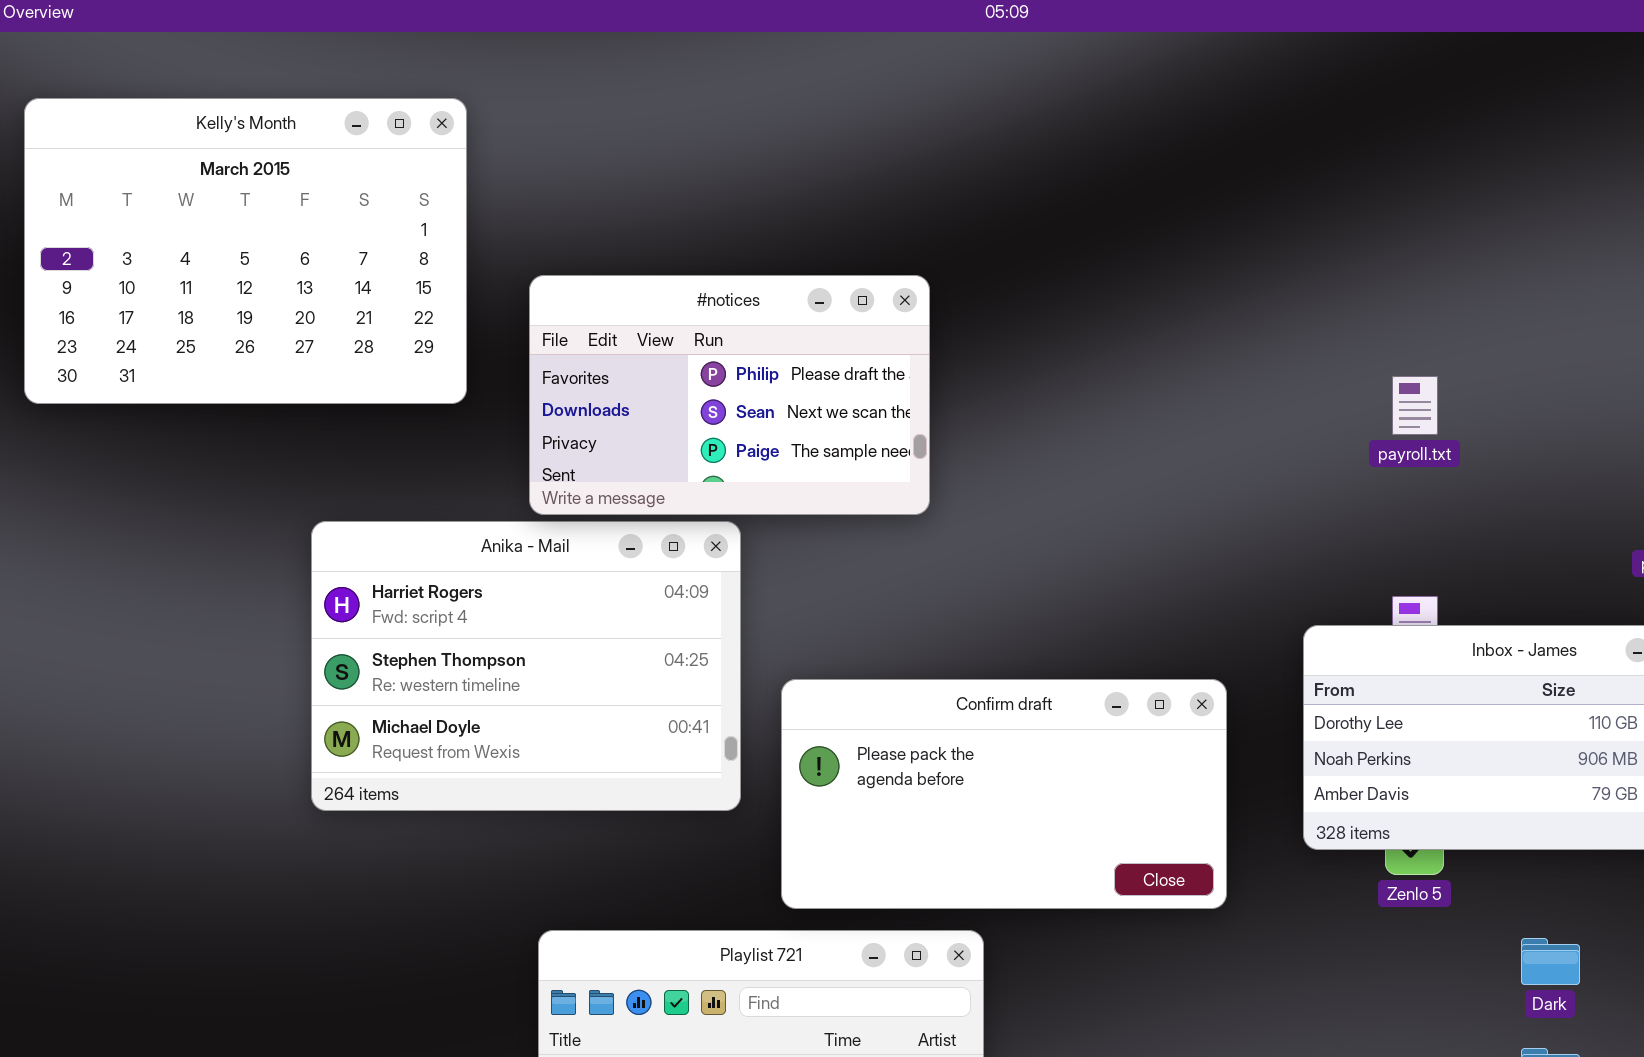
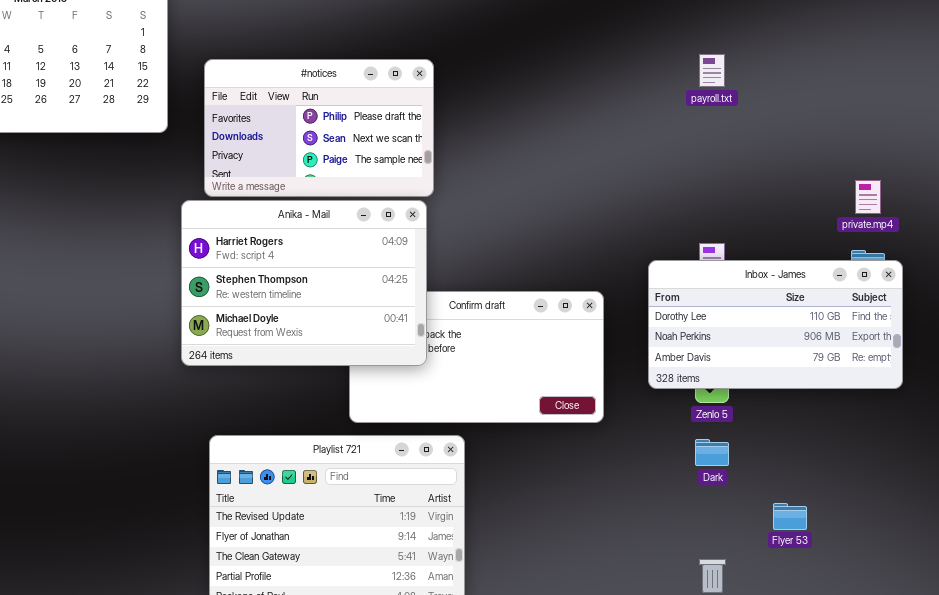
payroll.txt: [1392,376,1438,435] -> [699,54,725,87], moved
Anika - Mail: [311,521,741,811] -> [181,200,427,366], moved
Dark: [1521,938,1580,985] -> [695,439,729,466], moved

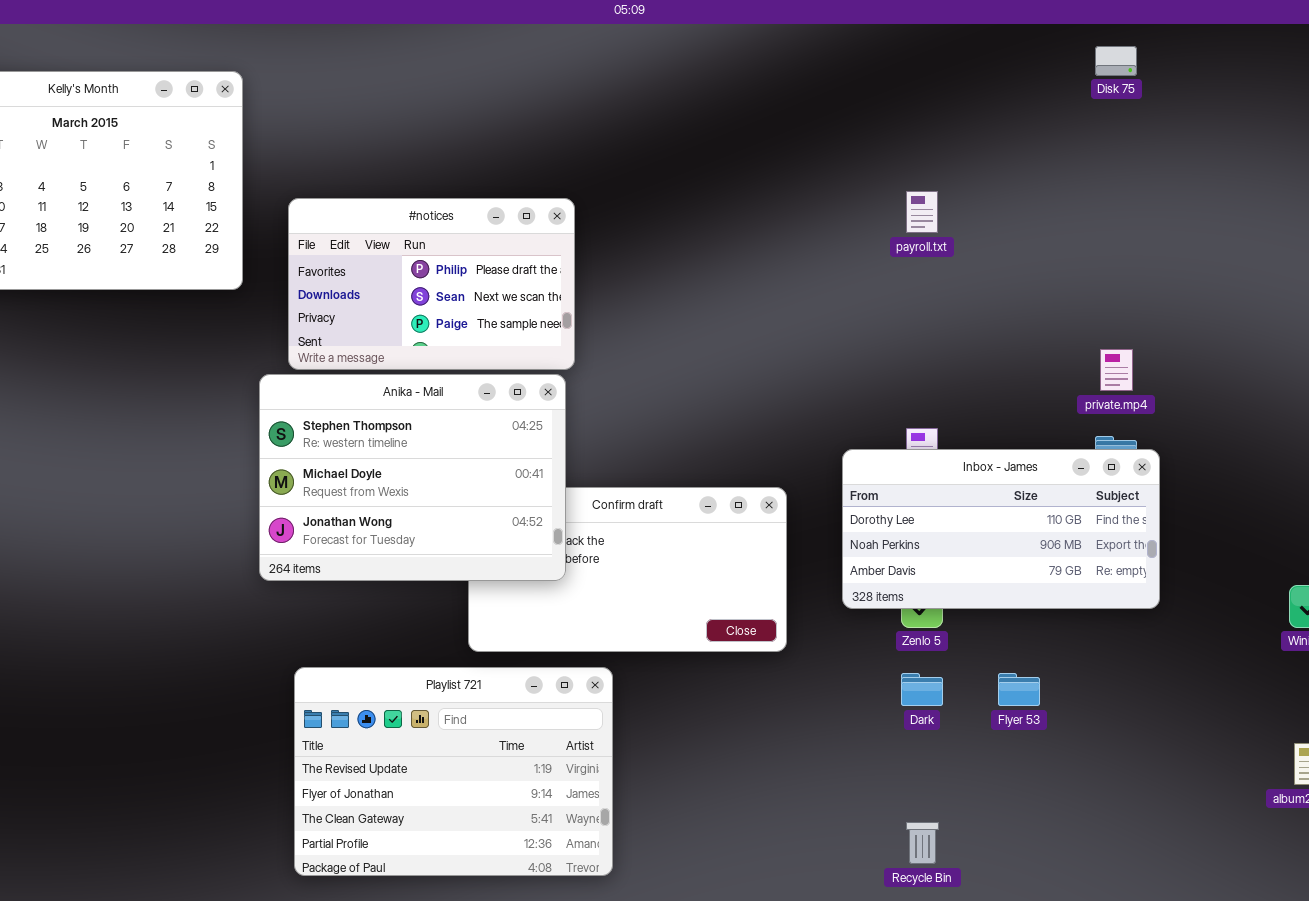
Anika - Mail: [181,200,427,366] -> [259,374,566,581], scrolled down 1 row
Flyer 53: [773,503,807,530] -> [998,673,1040,706], moved

